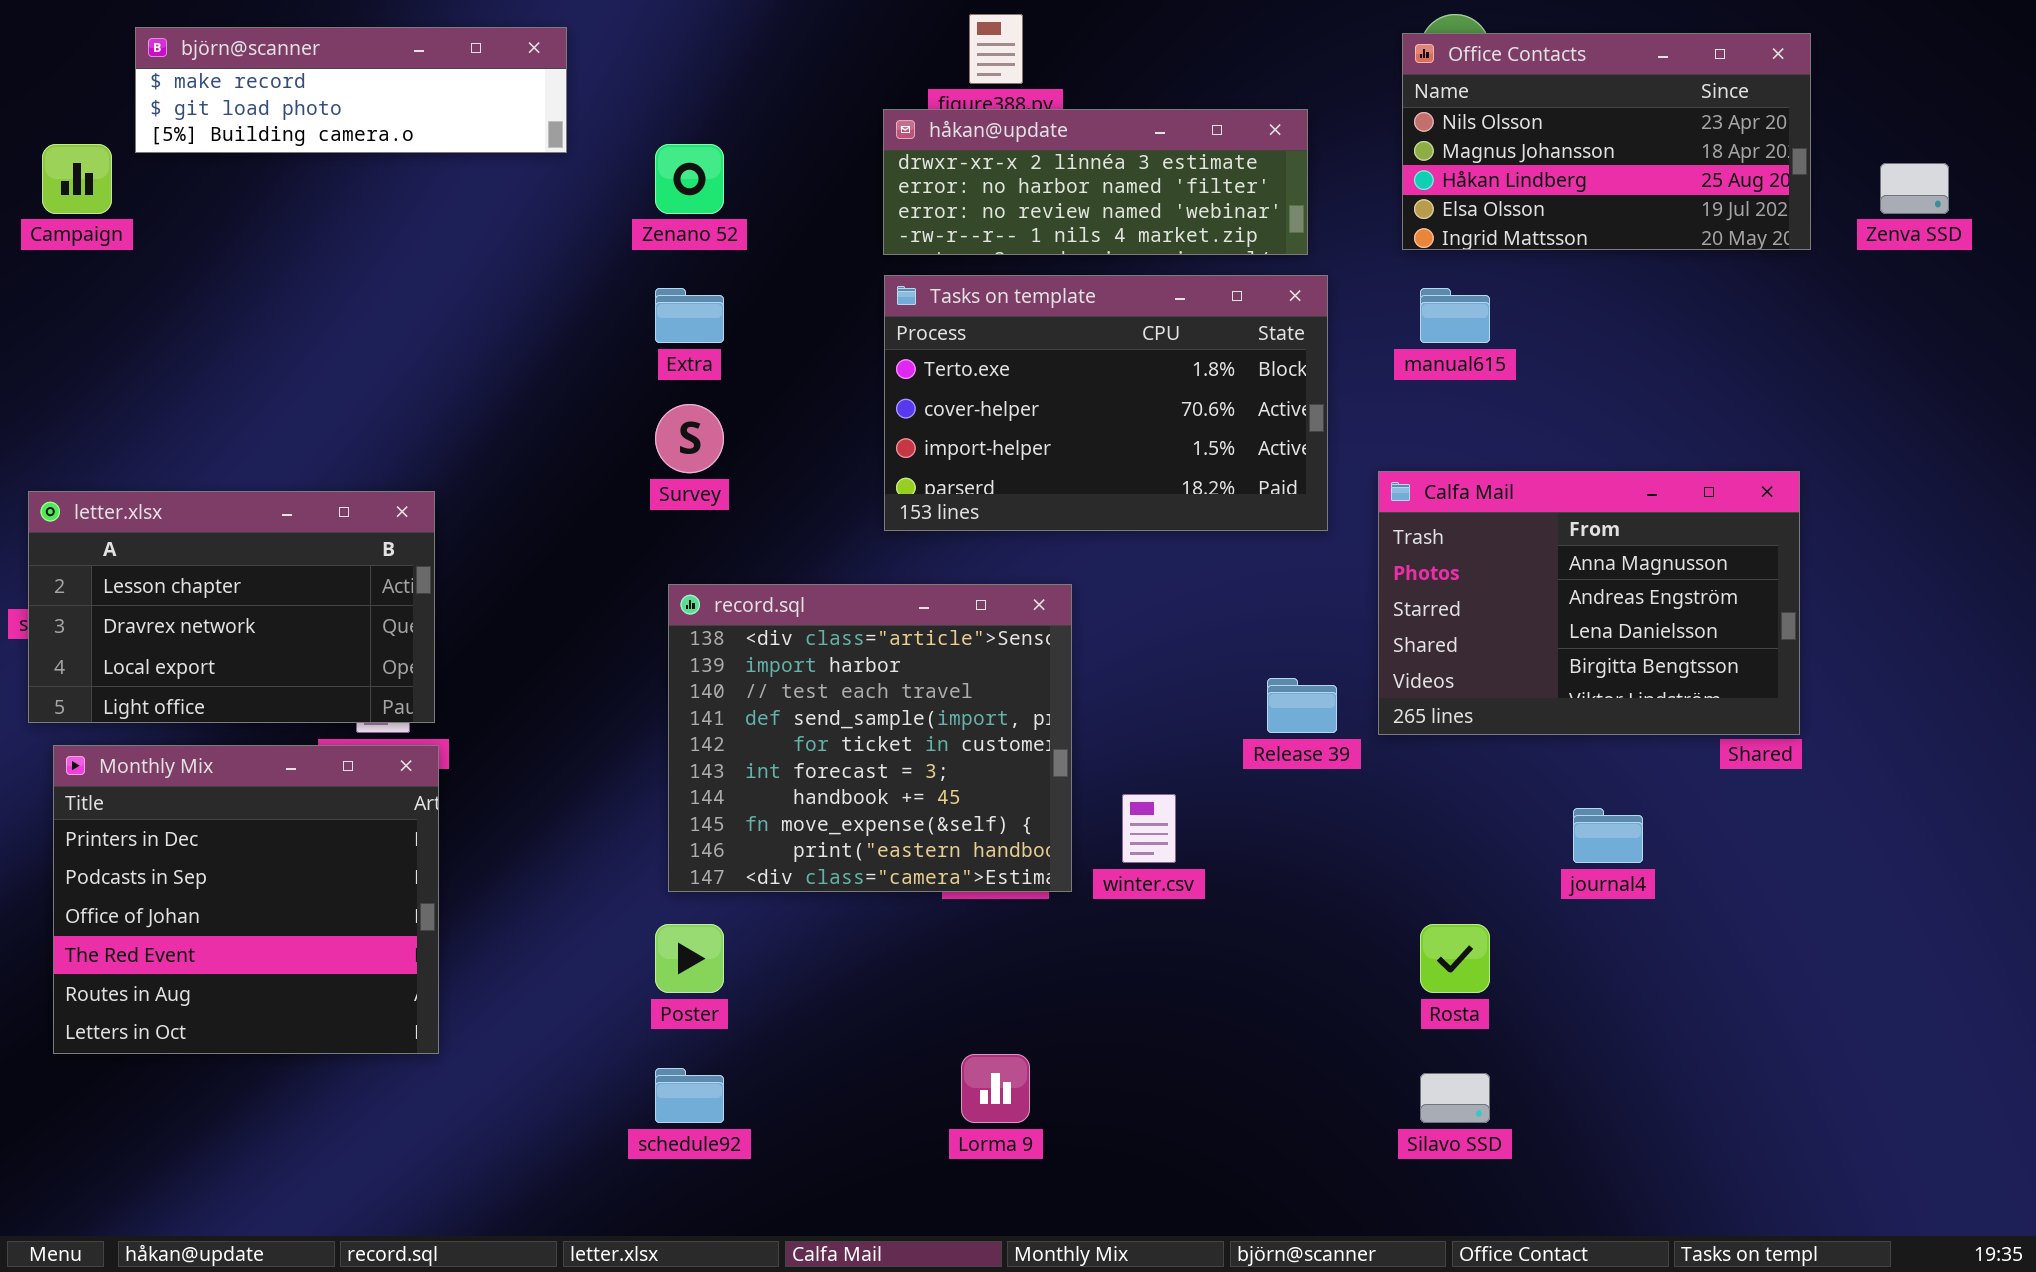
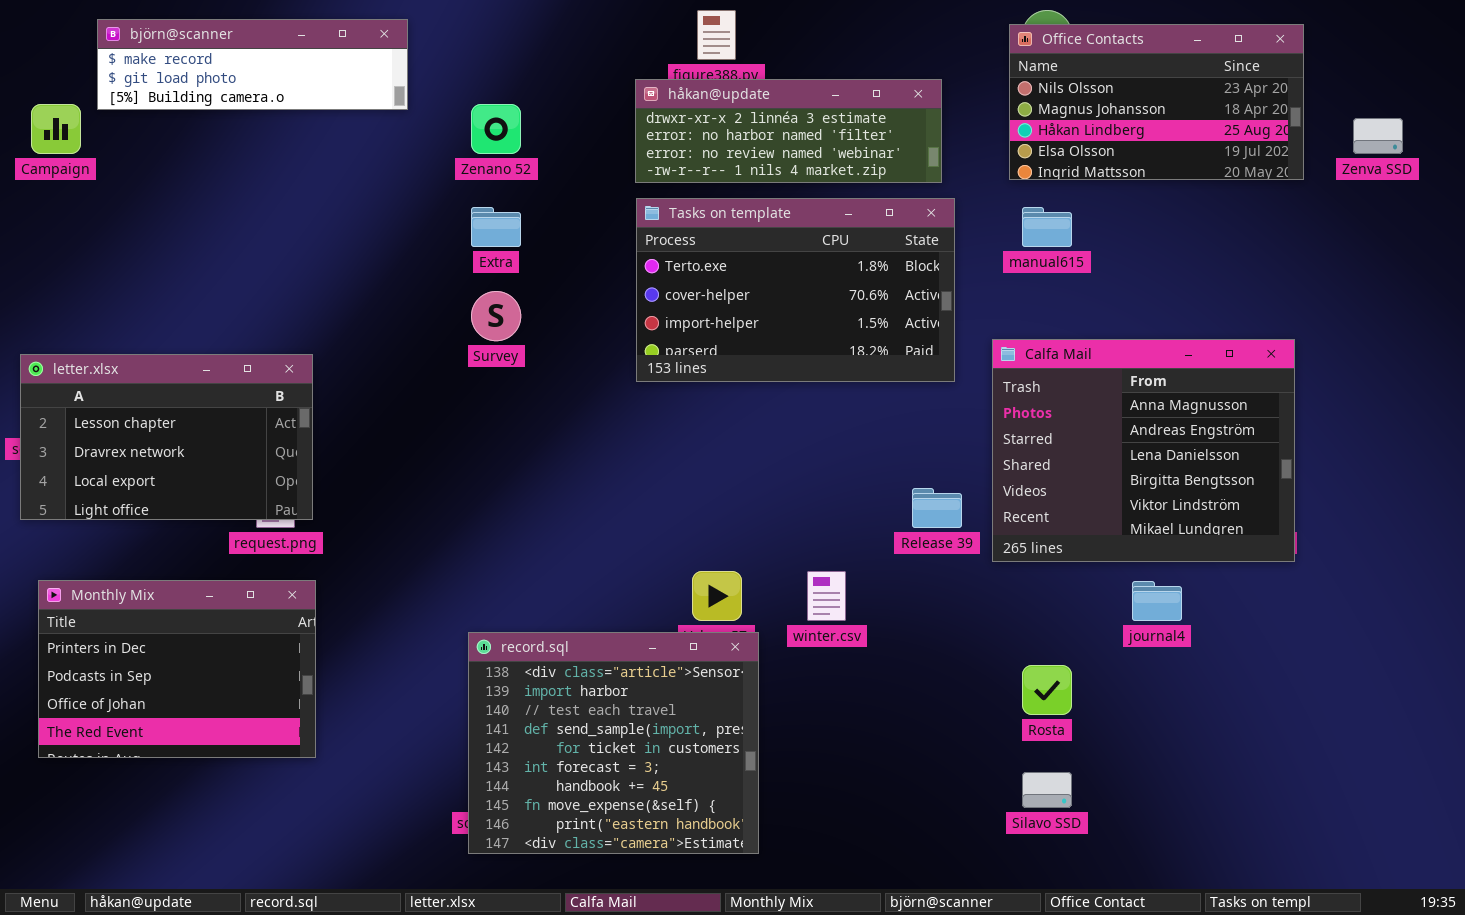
Calfa Mail: [1378,471,1800,735] -> [992,339,1295,562], resized
record.sql: [668,584,1072,892] -> [468,632,759,854], moved
Monthly Mix: [53,745,439,1054] -> [38,580,316,758], resized

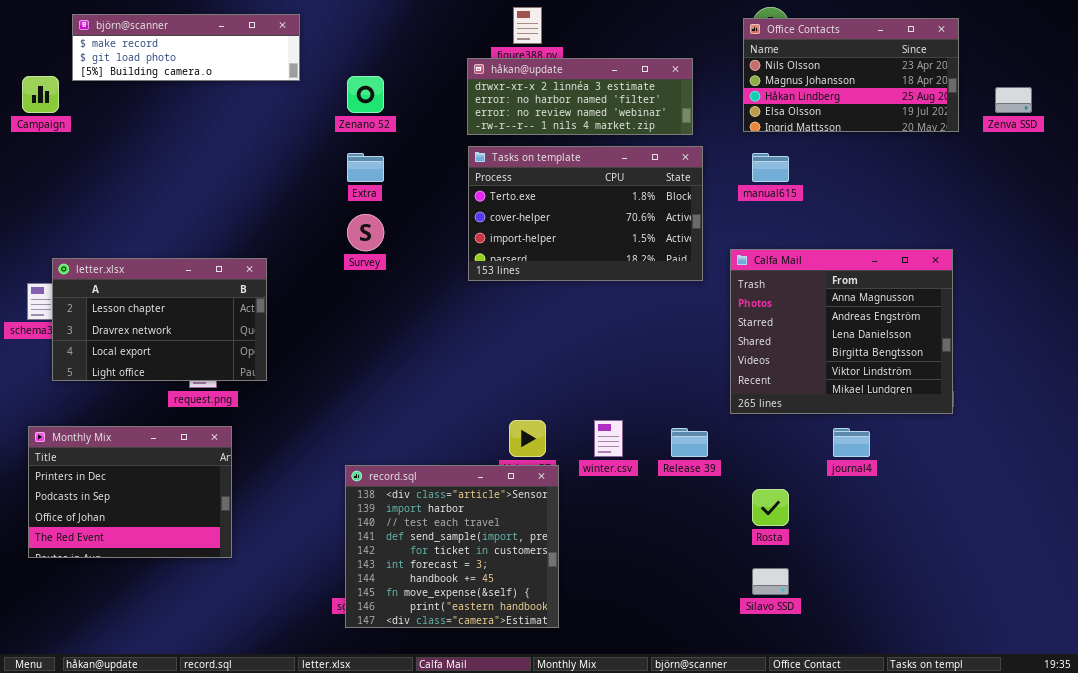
letter.xlsx: [20,354,313,520] -> [52,258,267,381], moved
Release 39: [912,488,962,528] -> [671,428,708,457], moved

